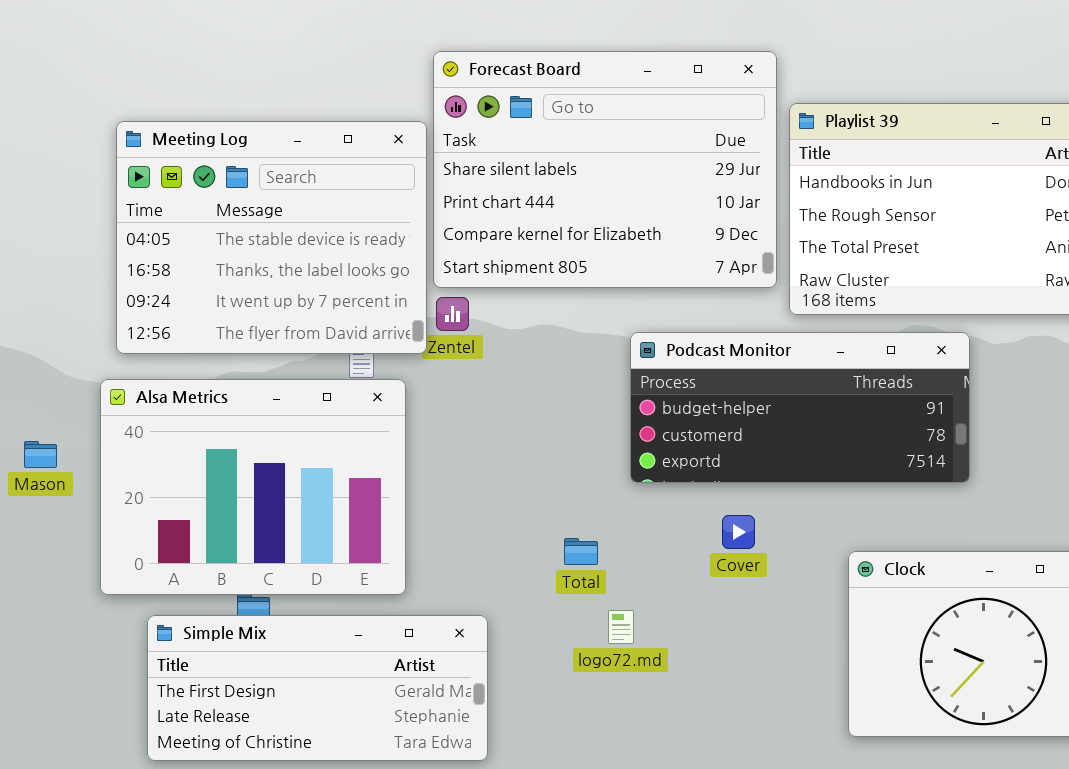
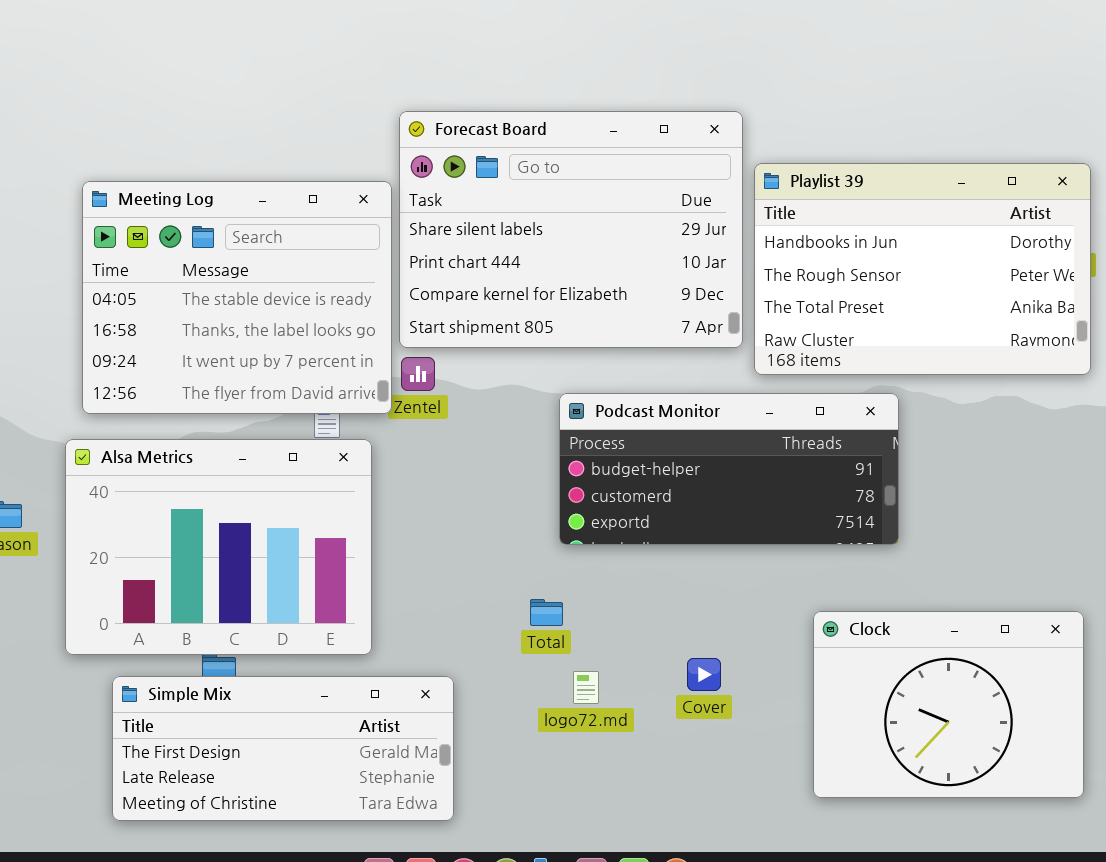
Podcast Monitor: [630,332,970,483] -> [559,393,899,545], moved
Cover: [722,515,755,549] -> [687,658,721,691], moved

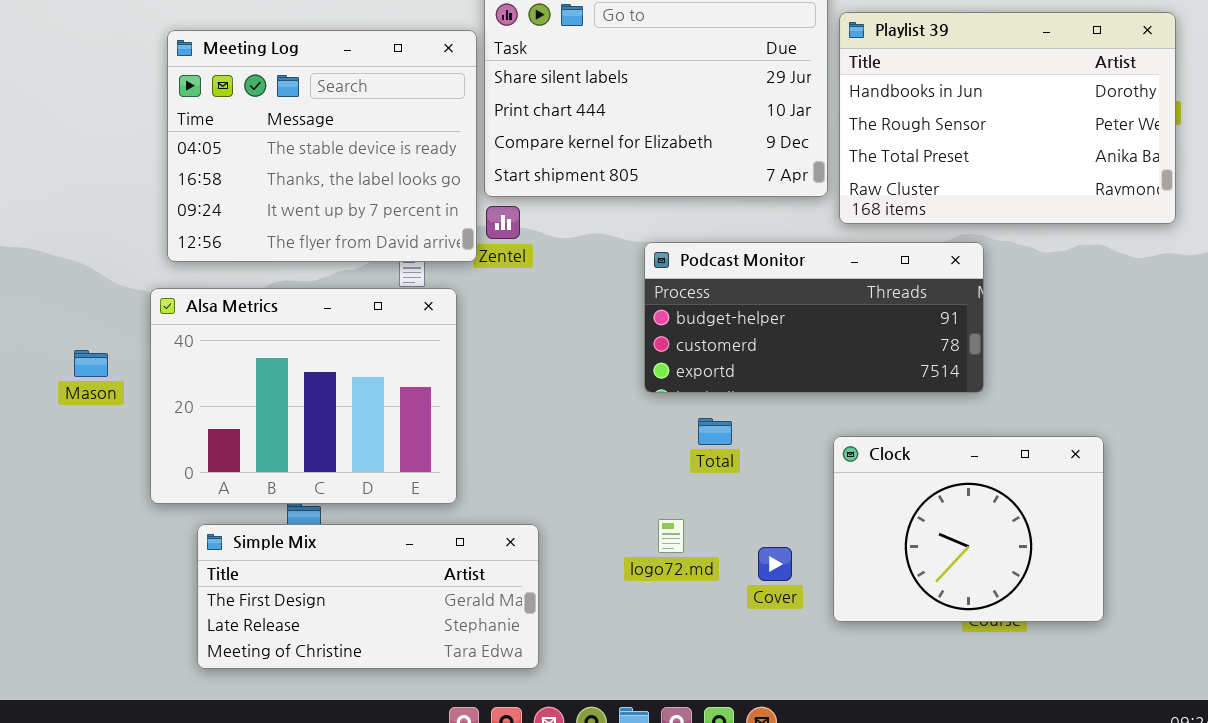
Total: [530,599,563,626] -> [698,418,732,445], moved
Clock: [813,611,1084,798] -> [833,436,1104,622], moved
Cover: [687,658,721,691] -> [758,547,792,581], moved

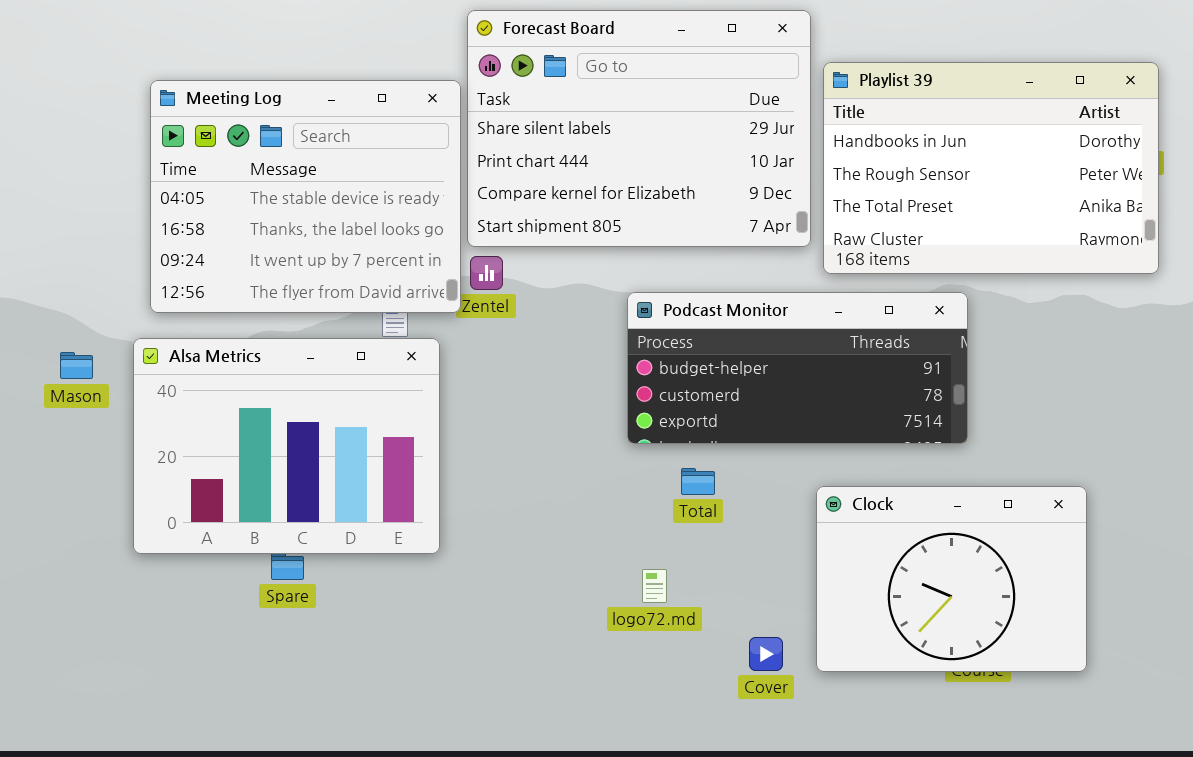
Mason: [74,350,108,377] -> [60,352,93,379], moved
Simple Mix: [197,524,539,669] -> none, closed
Cover: [758,547,792,581] -> [749,637,783,671], moved

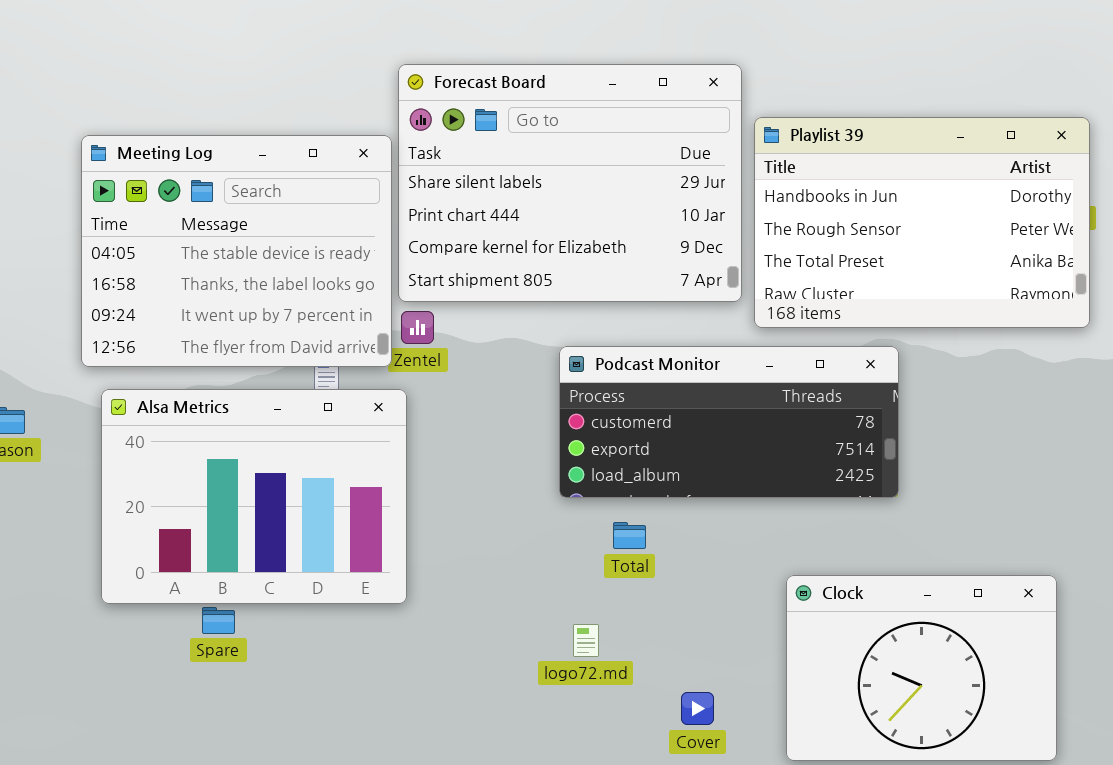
Podcast Monitor: [627,292,968,444] -> [559,346,899,498], scrolled down 1 row
Alsa Metrics: [133,338,440,554] -> [101,389,407,604], moved
Clock: [816,486,1087,672] -> [786,575,1057,761], moved

